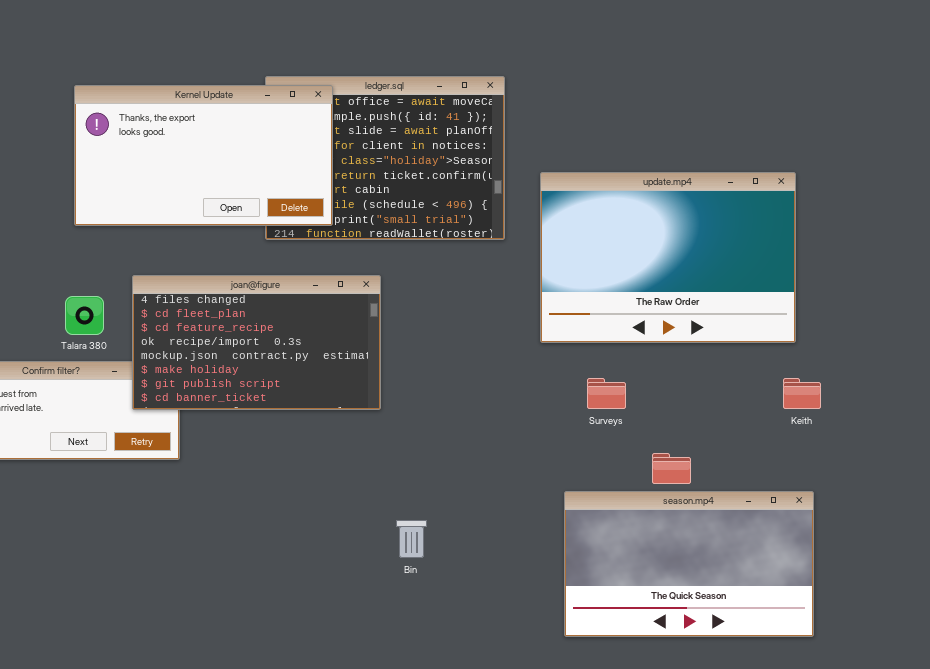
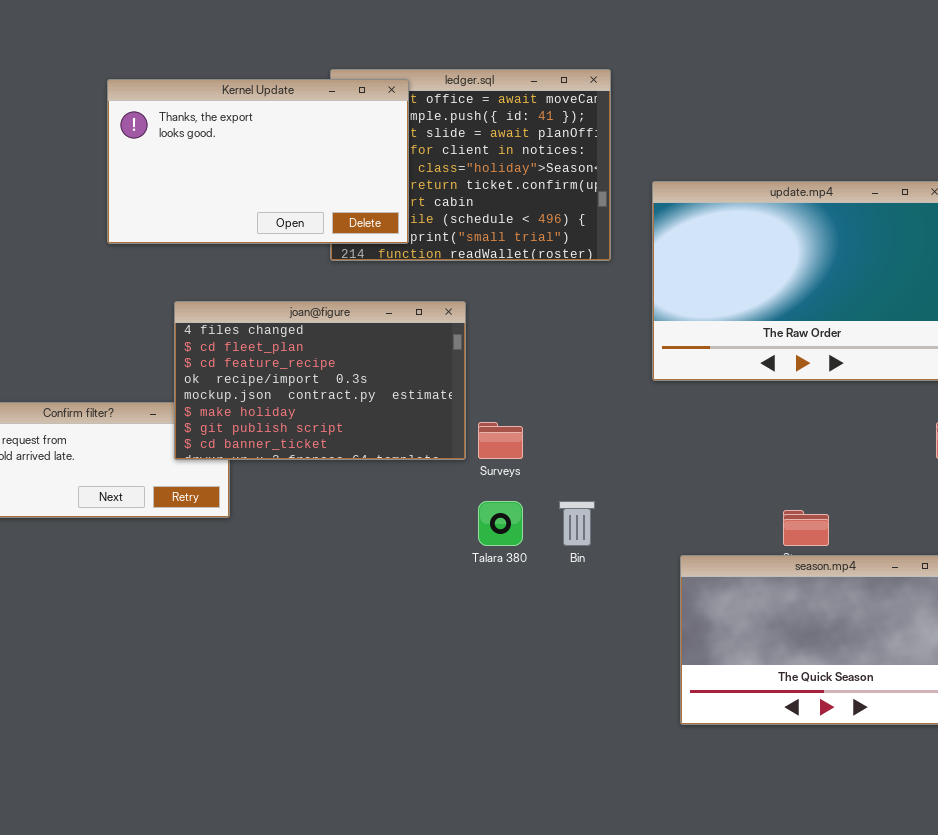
Talara 380: [65,296,104,335] -> [478,501,523,546], moved
Surveys: [587,378,626,409] -> [478,422,523,459], moved
Bin: [396,520,427,558] -> [559,501,595,546], moved

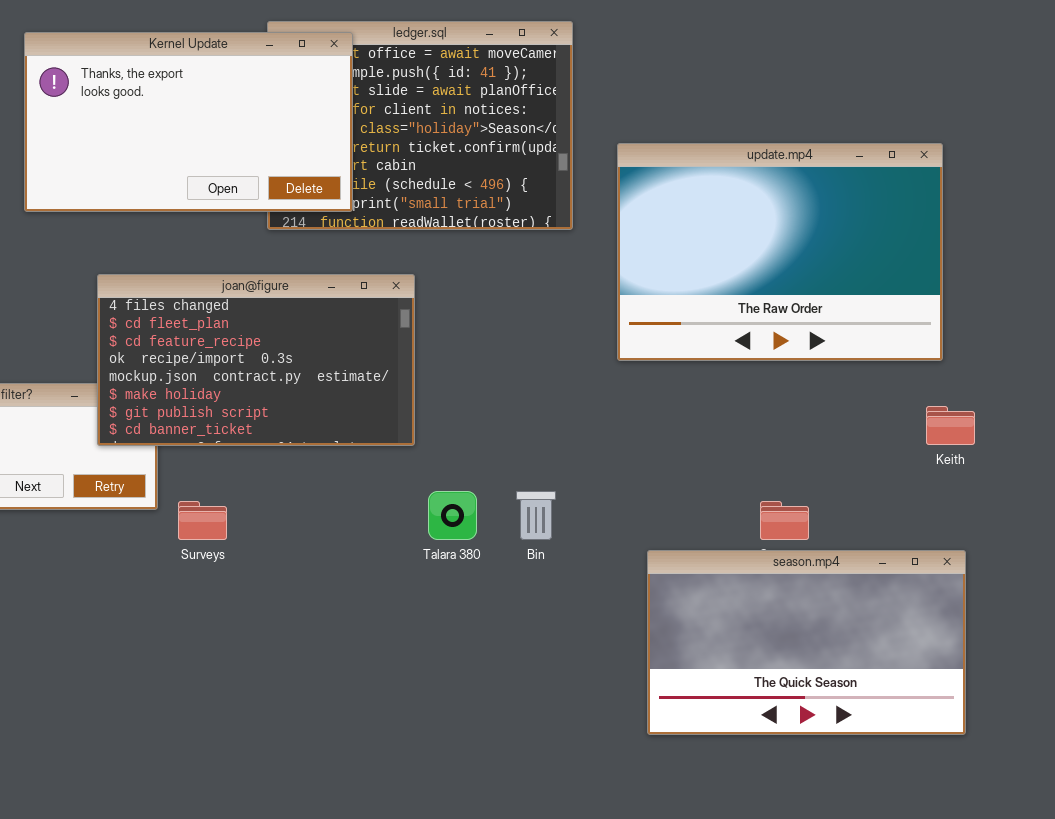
Surveys: [478,422,523,459] -> [178,501,227,540], moved

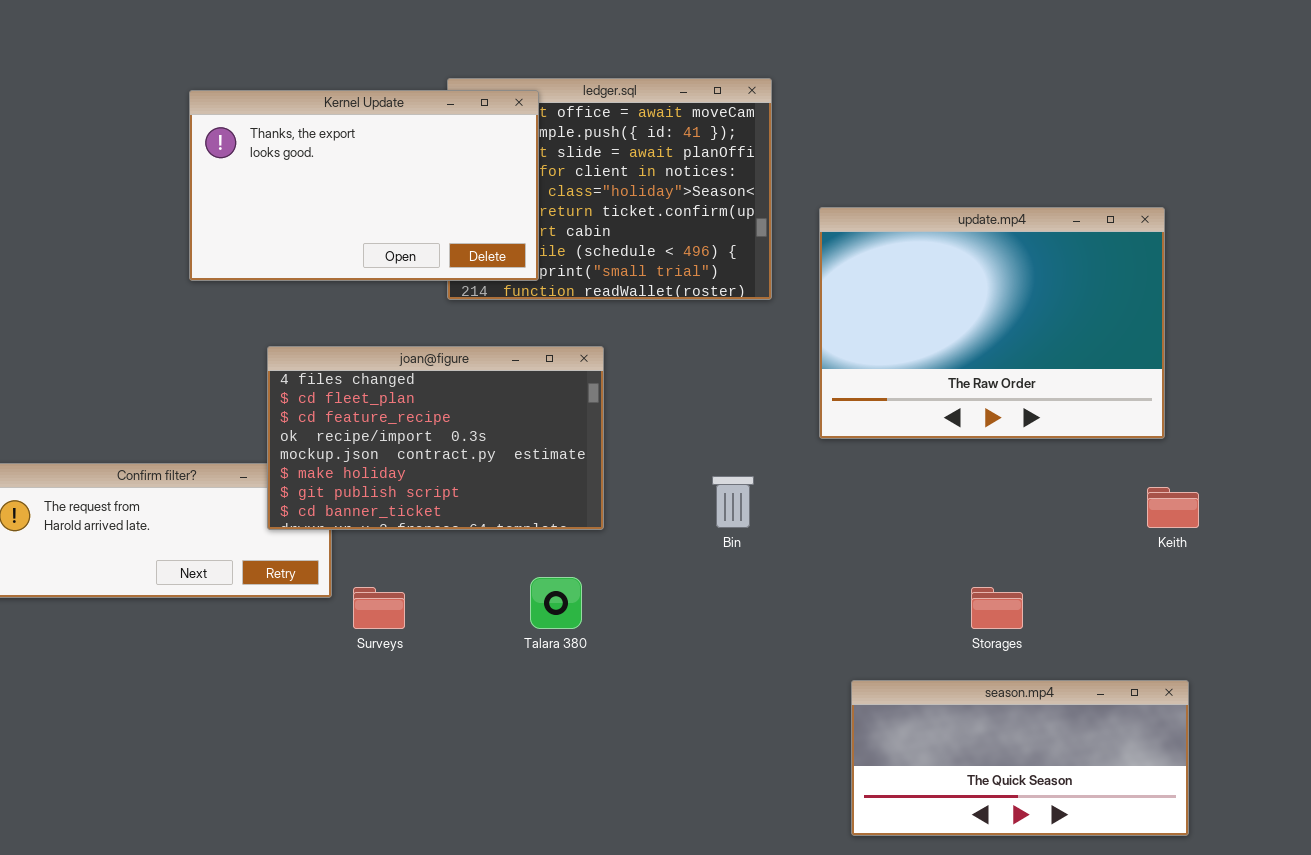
Talara 380: [428,491,477,540] -> [530,577,582,629], moved
Bin: [516,491,556,540] -> [712,476,754,528], moved
season.mp4: [647,550,966,735] -> [851,680,1189,836], resized

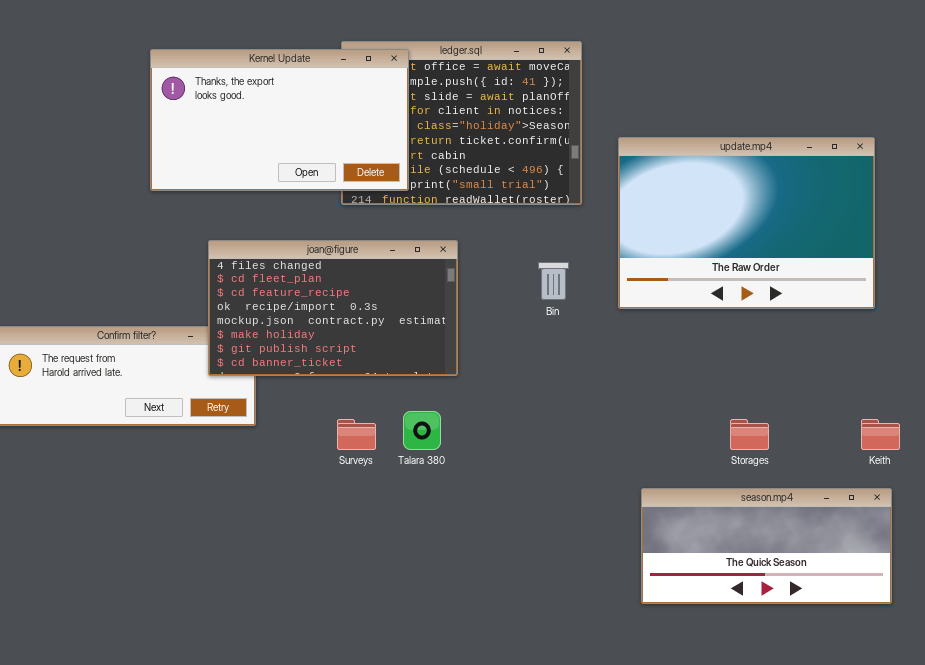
Bin: [712,476,754,528] -> [538,262,569,300], moved
Keith: [1147,487,1199,528] -> [861,419,900,450], moved
Surveys: [353,587,405,629] -> [337,419,376,450], moved

